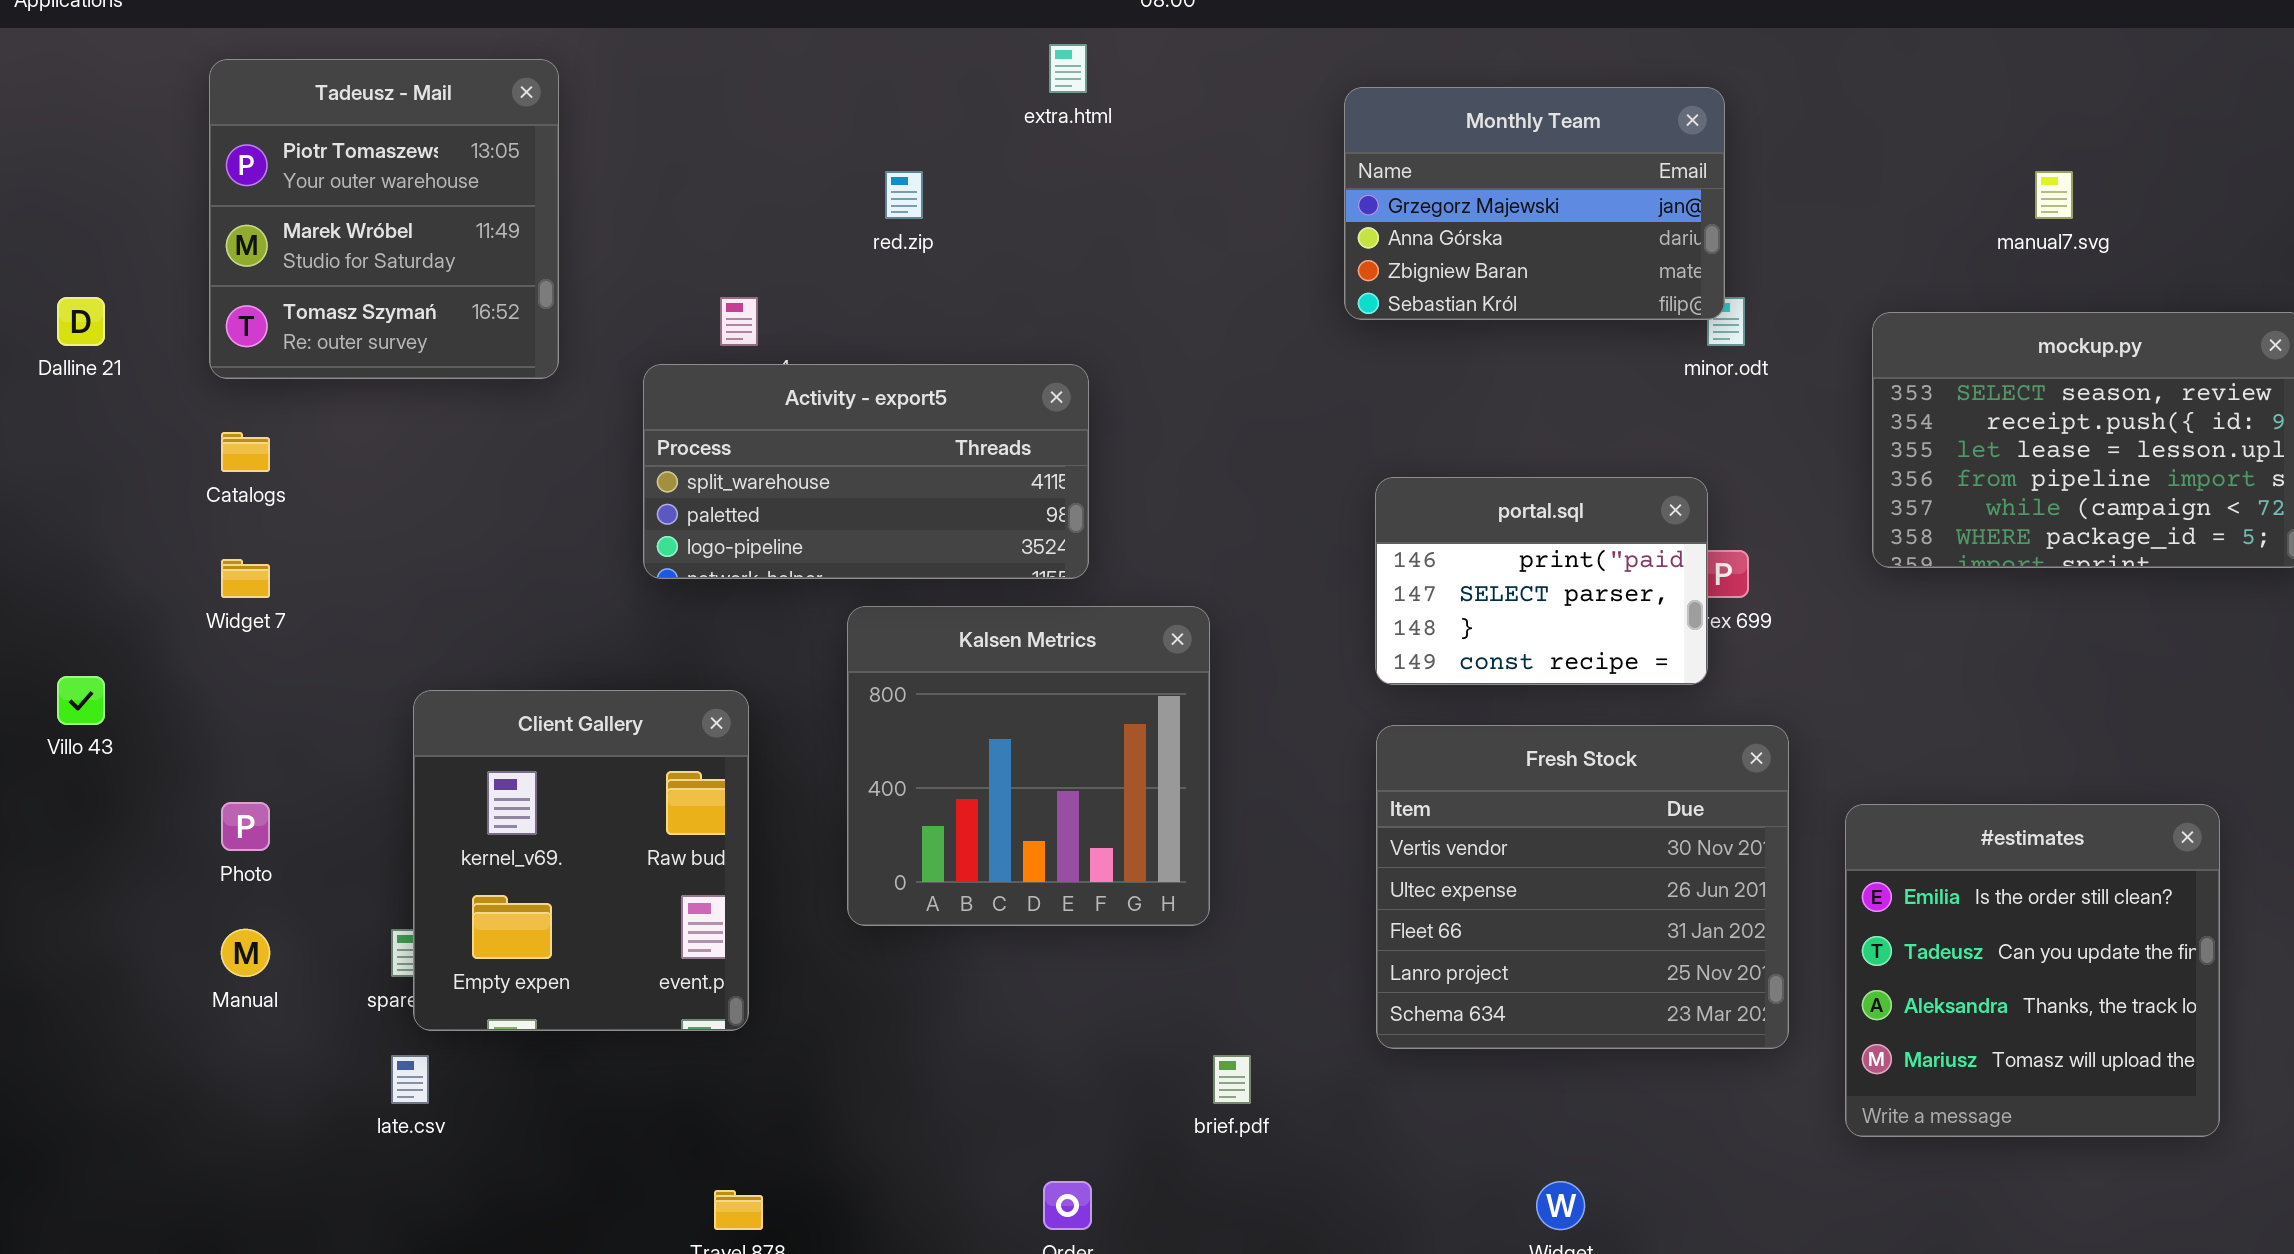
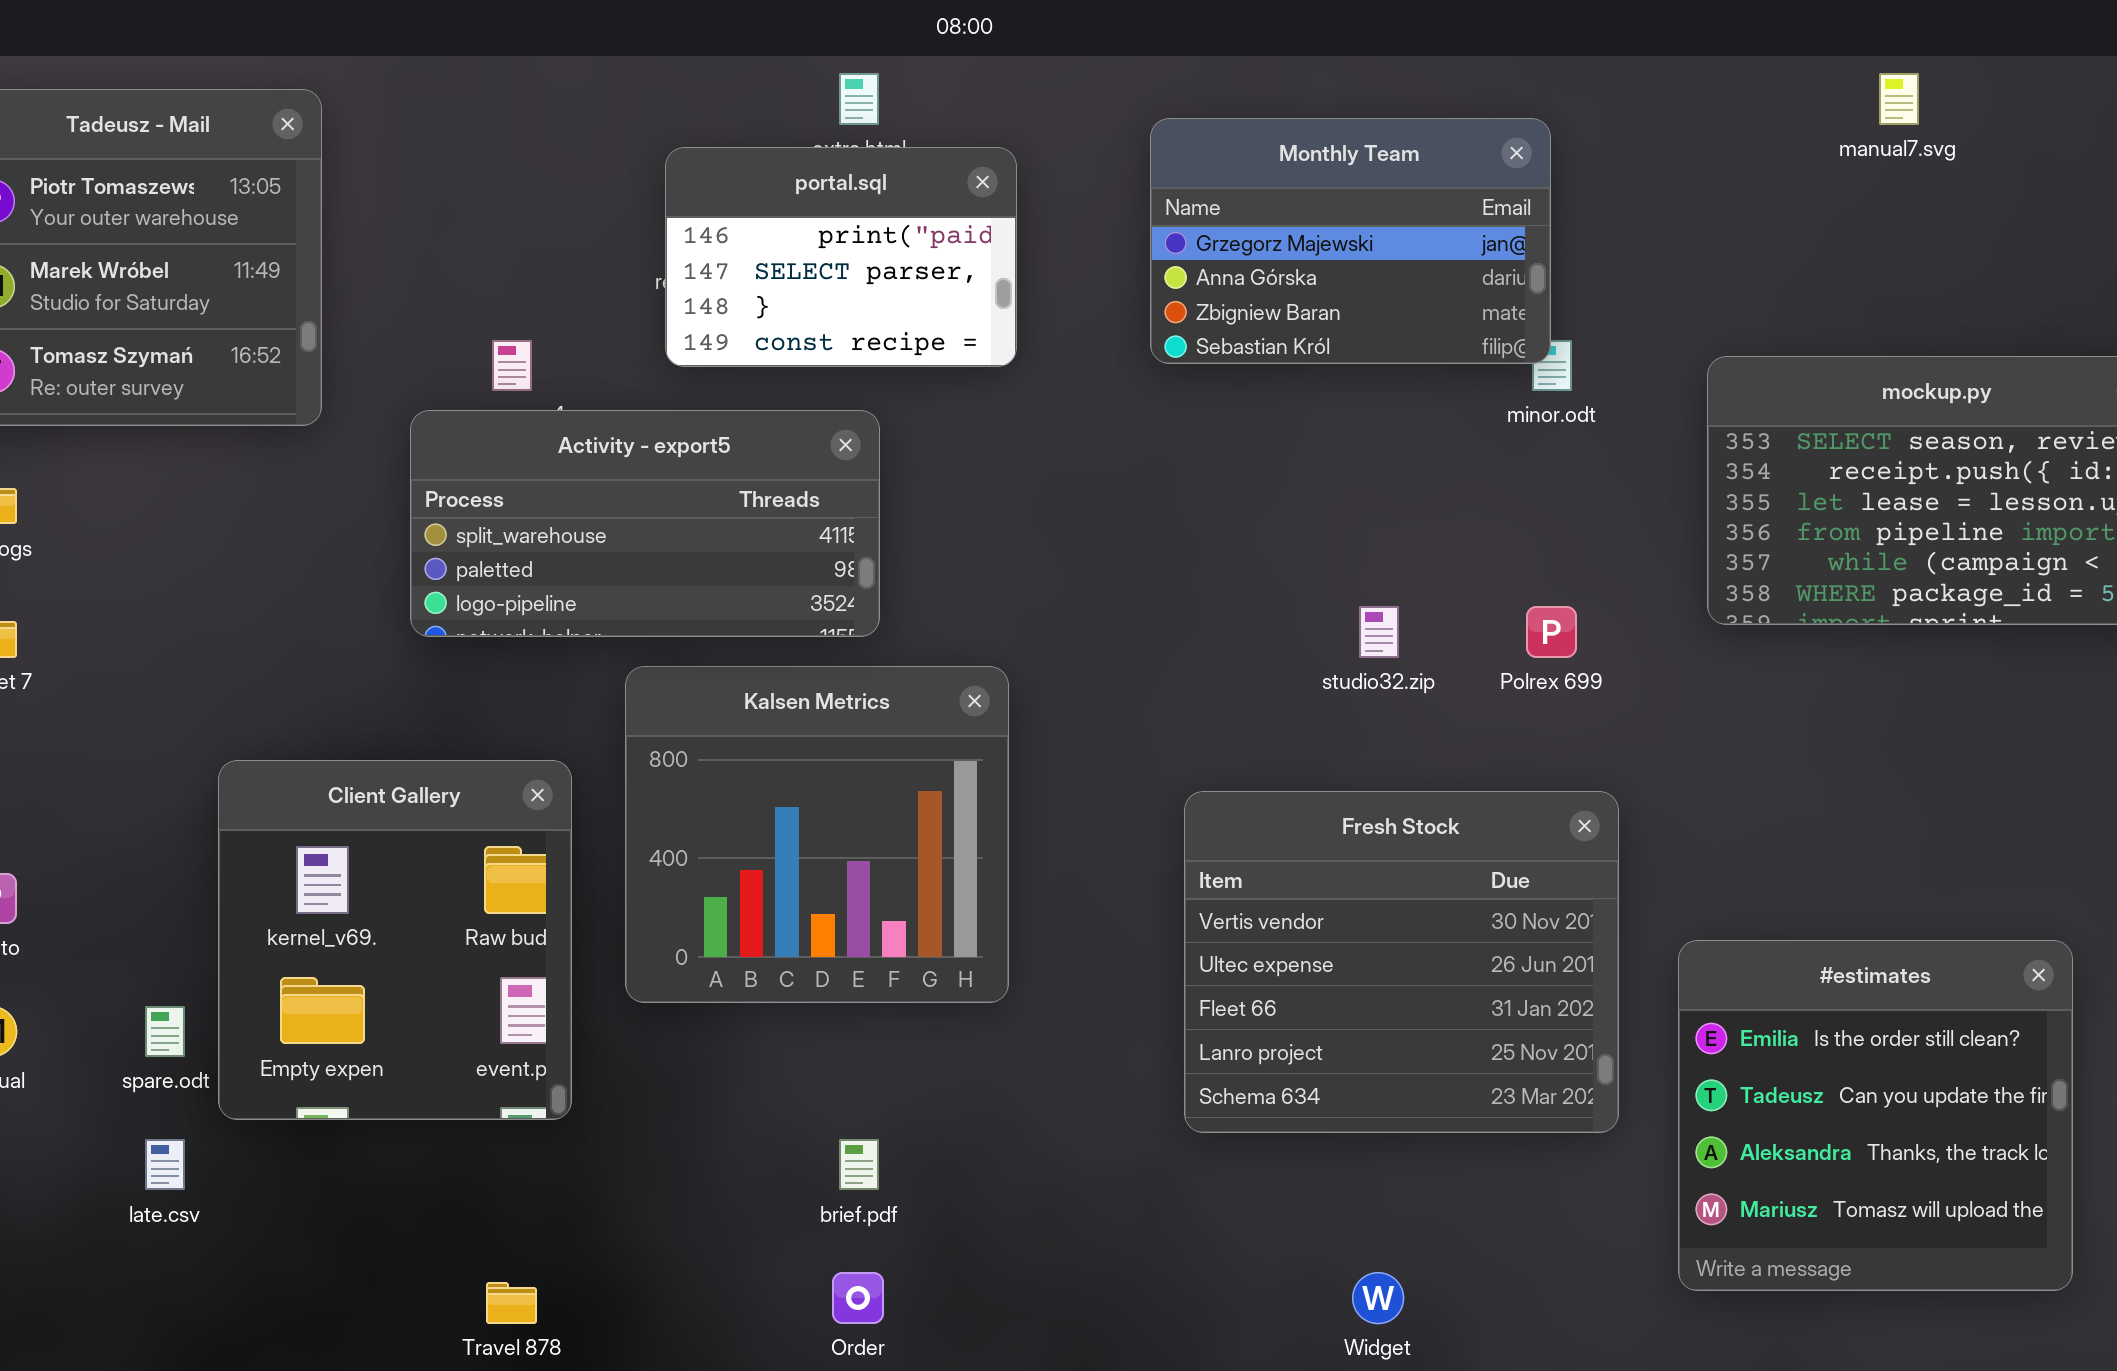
manual7.svg: [2035,171,2073,219] -> [1879,73,1919,125], moved
portal.sql: [1375,477,1708,685] -> [665,147,1017,367], moved
Client Gallery: [413,690,749,1031] -> [218,760,572,1120], moved
#estimates: [1845,804,2220,1137] -> [1678,940,2073,1291], moved
brief.pdf: [1213,1055,1251,1104] -> [839,1139,879,1190], moved

